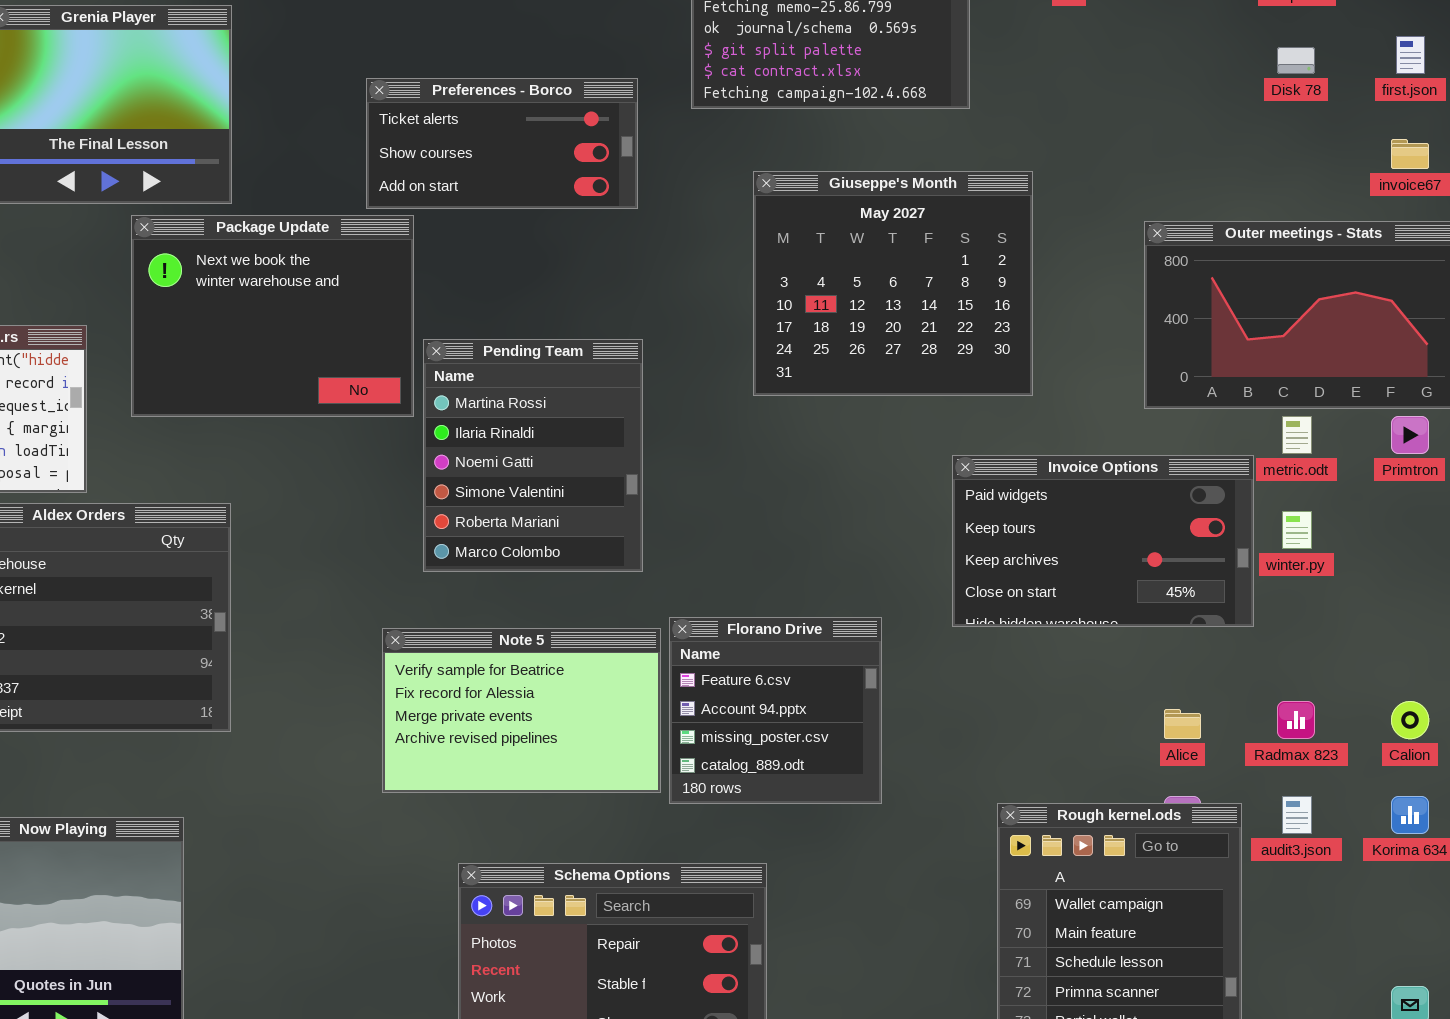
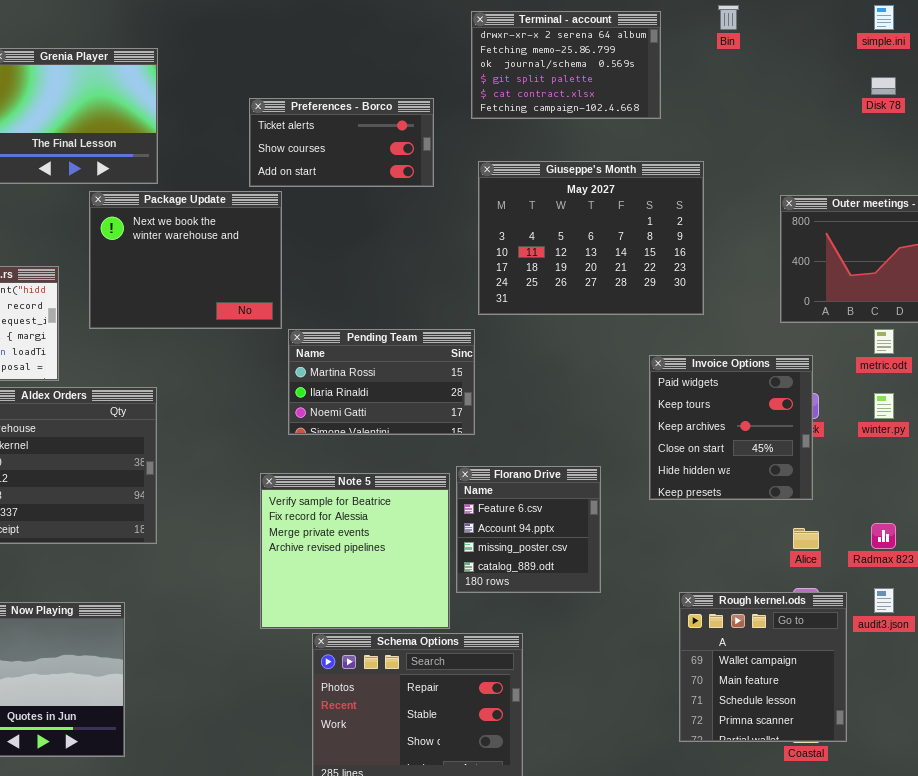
Giuseppe's Month: [753,171,1033,396] -> [478,161,704,315], resized
Pending Team: [423,339,643,572] -> [288,329,475,435], resized
Invoice Options: [952,455,1254,627] -> [649,355,813,500], resized
Note 5: [382,628,661,793] -> [260,473,450,629], resized

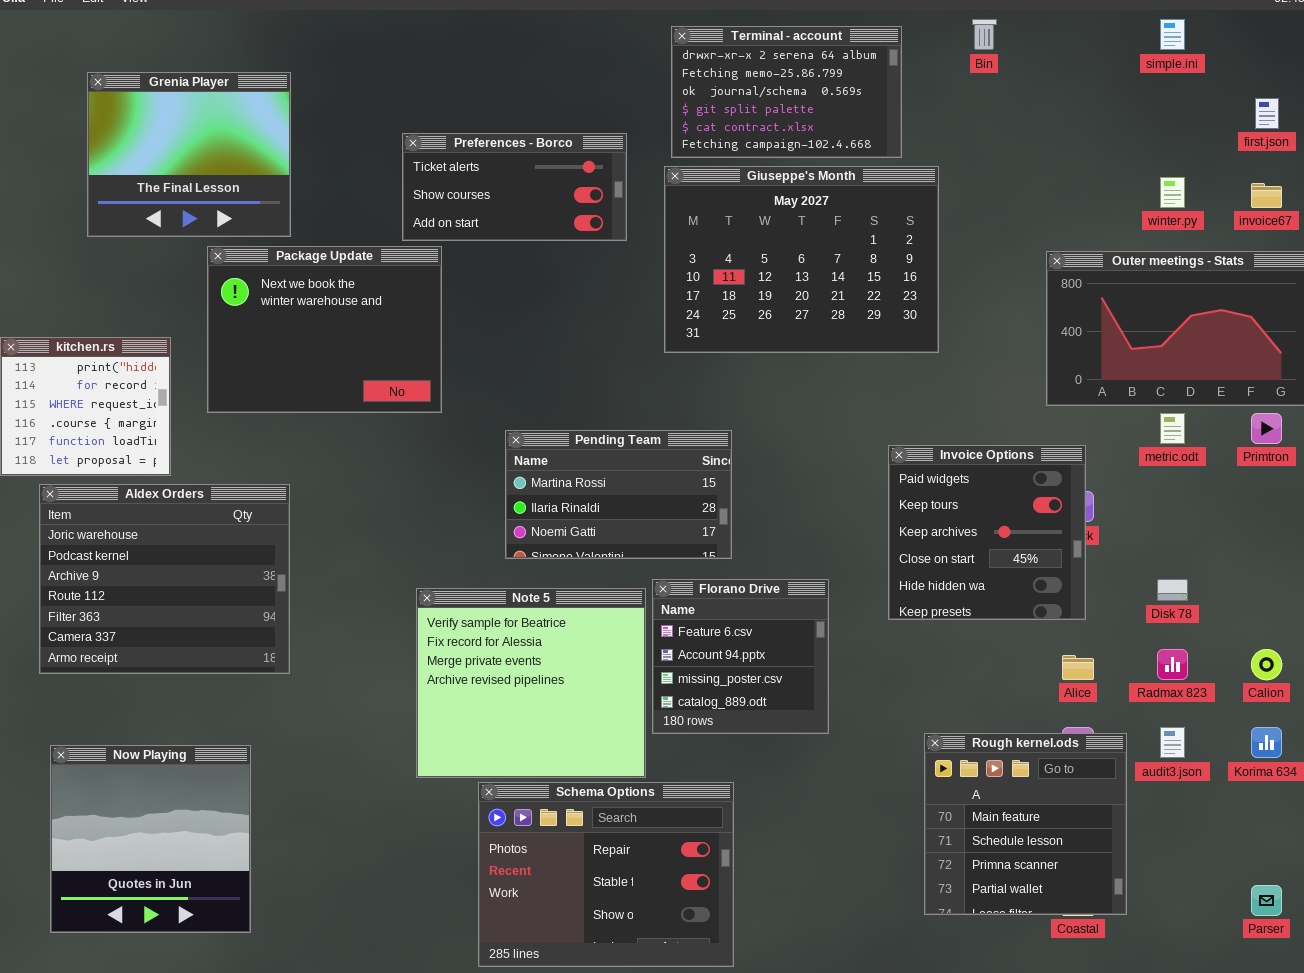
Disk 78: [871,77,896,95] -> [1157,579,1188,601], moved
Giuseppe's Month: [478,161,704,315] -> [664,166,939,353], moved
Pending Team: [288,329,475,435] -> [505,430,732,559], moved
winter.py: [874,393,894,419] -> [1160,177,1185,208], moved
Rough kernel.ods: [679,592,847,742] -> [924,733,1127,915], scrolled down 1 row

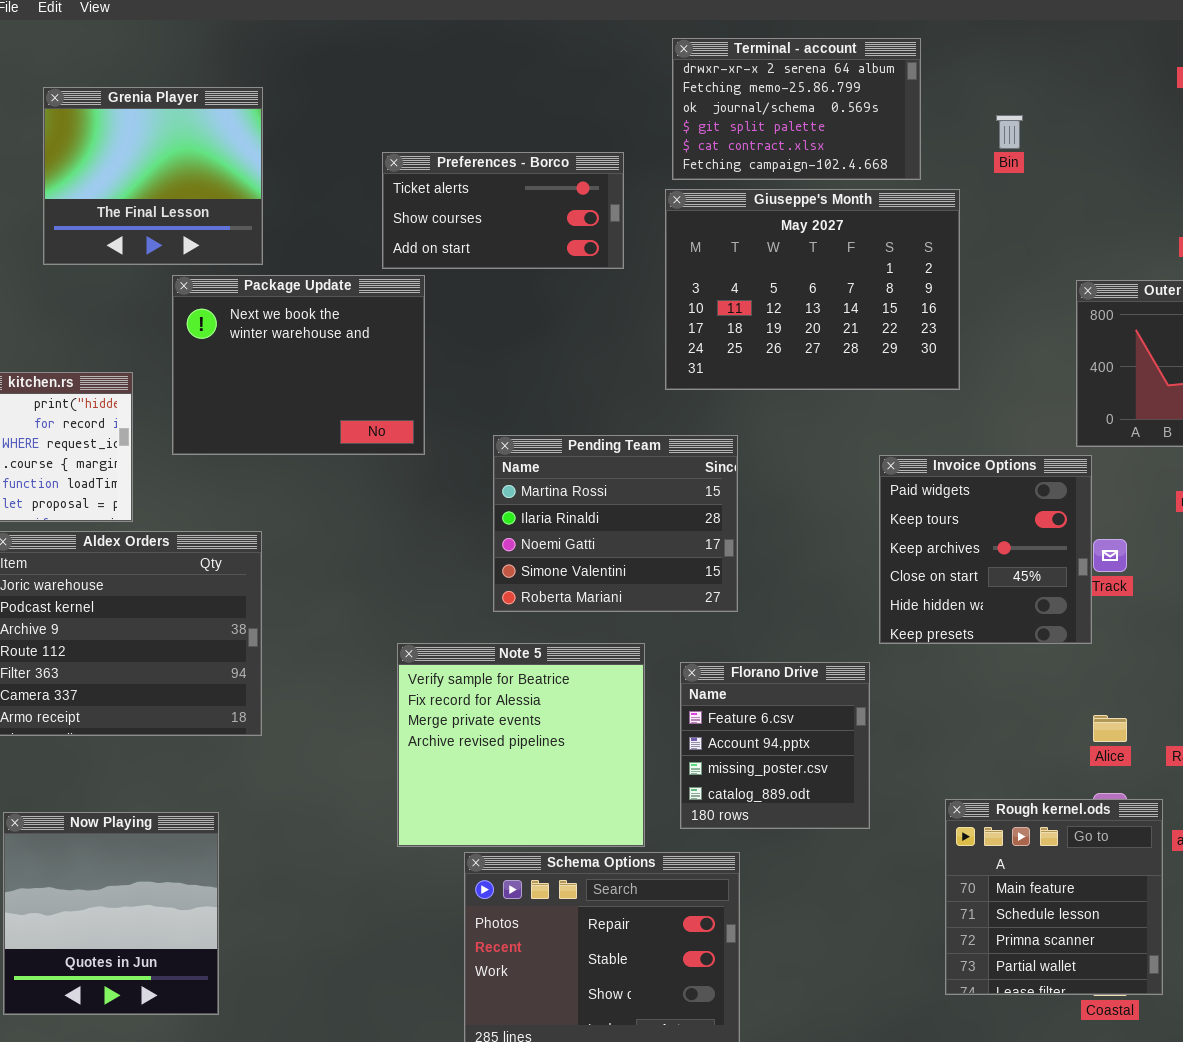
Bin: [972,19,997,50] -> [996,115,1023,149], moved
Pending Team: [505,430,732,559] -> [493,435,738,612], resized
Invoice Options: [888,445,1086,620] -> [879,455,1092,644], moved
Florano Drive: [652,579,829,734] -> [680,662,870,829], moved

